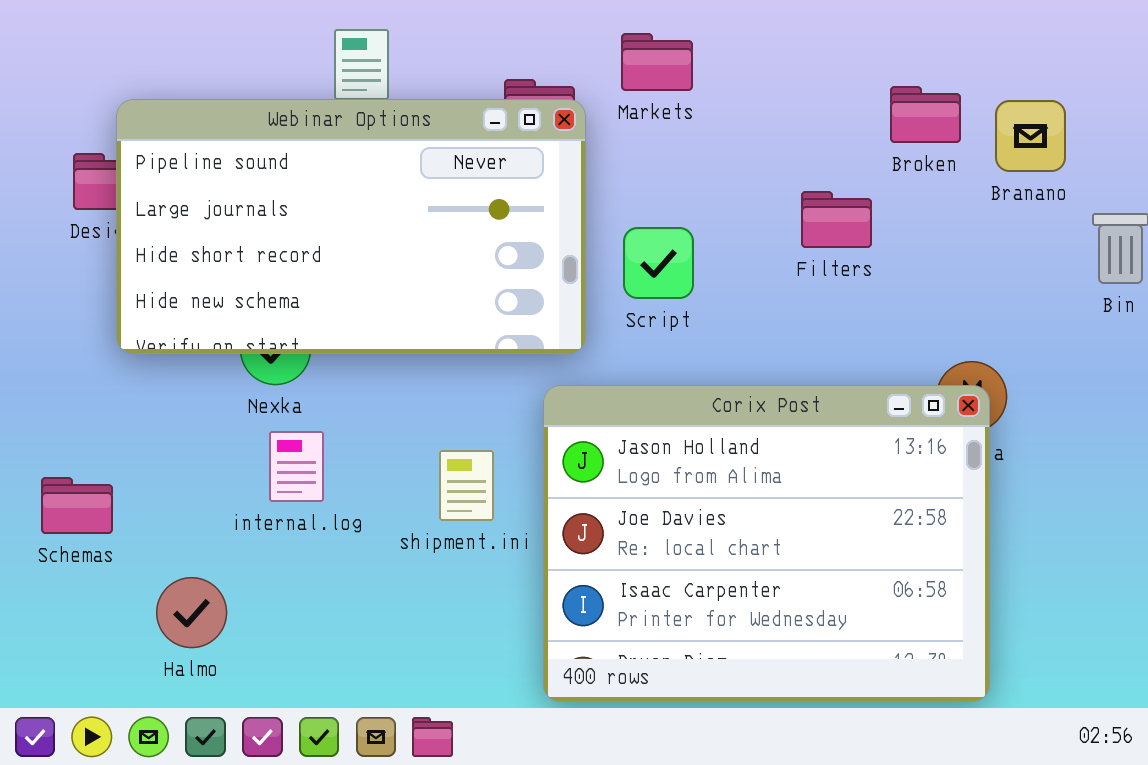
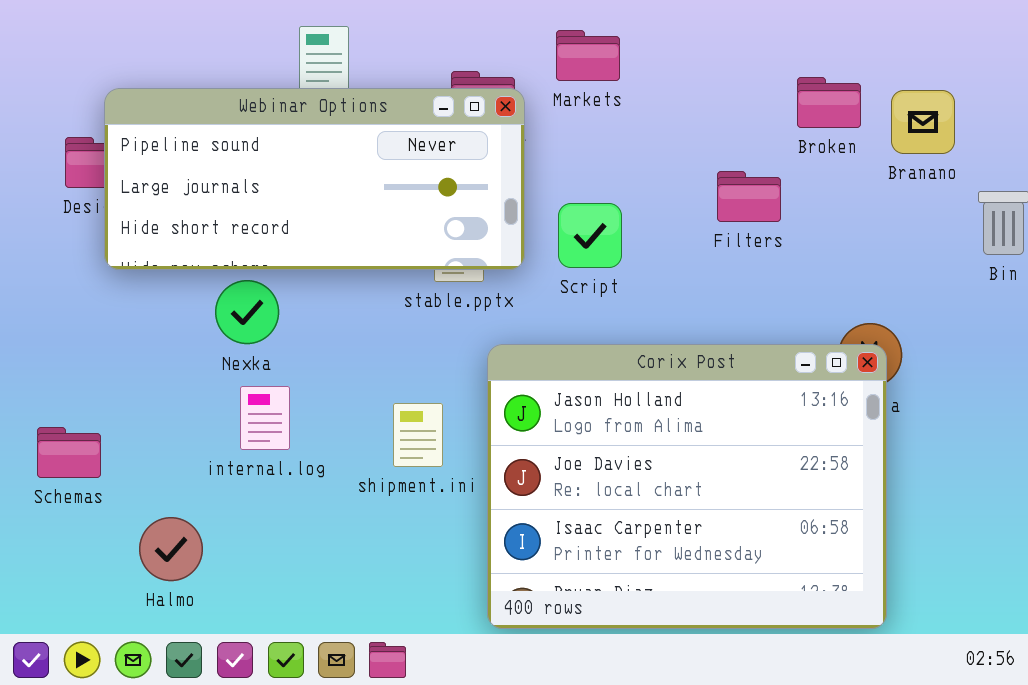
Webinar Options: [116,99,586,354] -> [104,88,525,270], resized

